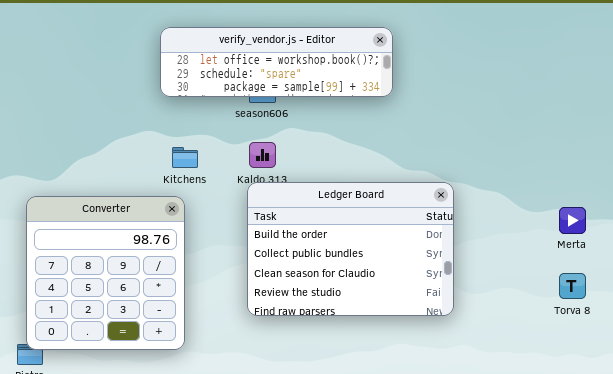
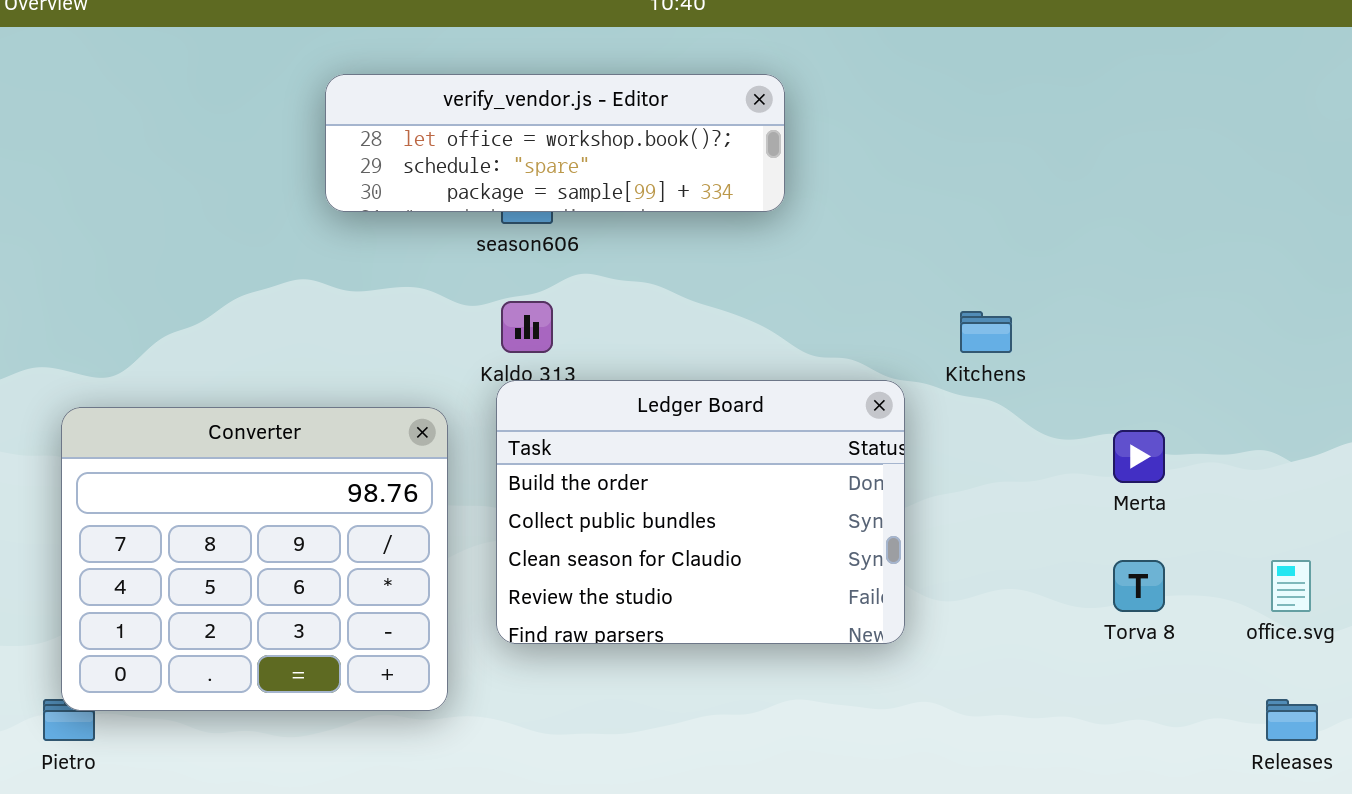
Kitchens: [172,147,198,168] -> [960,311,1012,353], moved
Converter: [26,196,185,350] -> [61,407,448,711], resized

